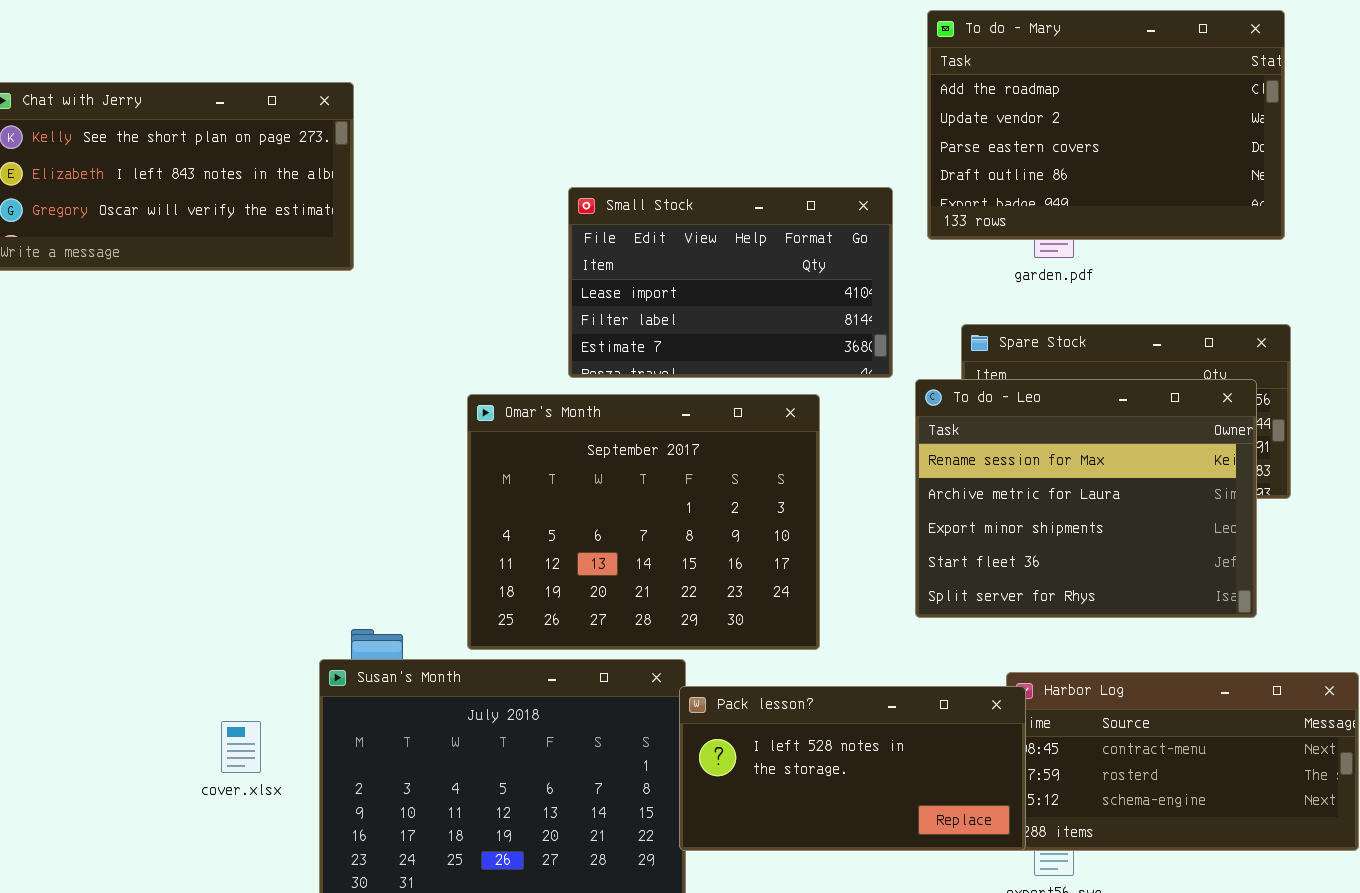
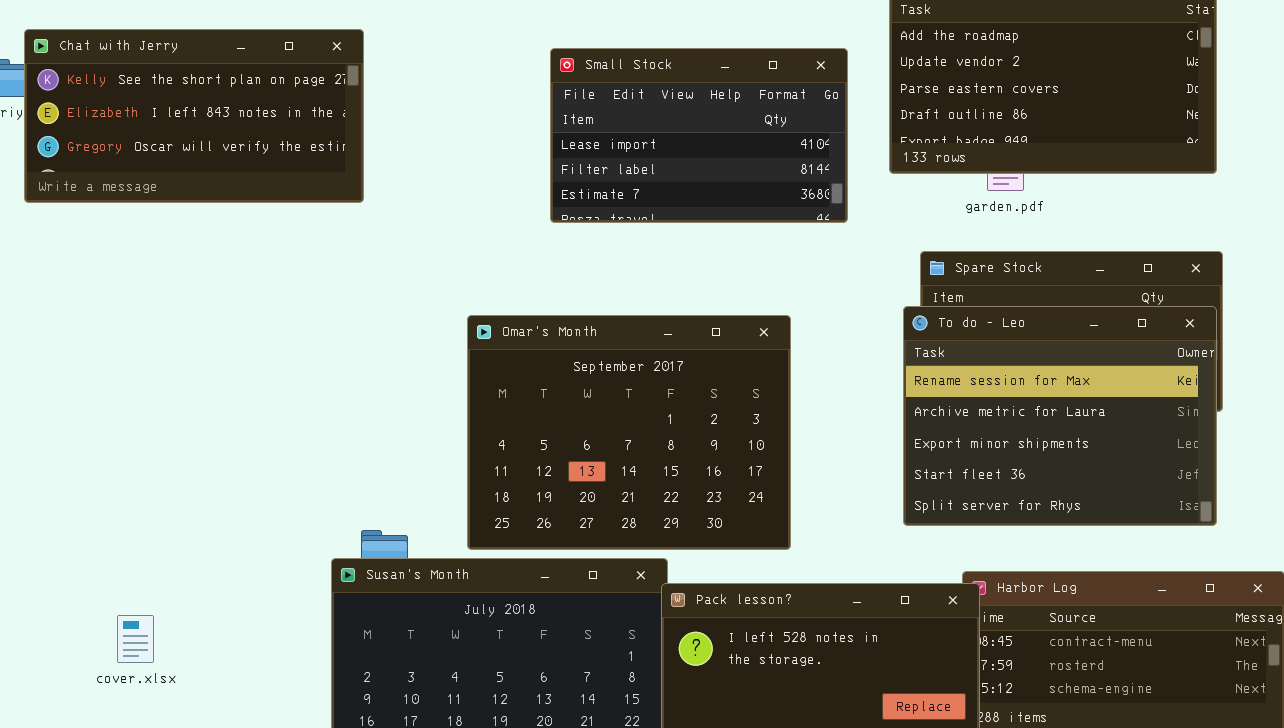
Small Stock: [568,187,893,378] -> [550,48,848,223], moved
To do - Leo: [915,379,1257,618] -> [903,306,1217,526], moved
cover.xlsx: [221,721,261,773] -> [117,615,154,663], moved

